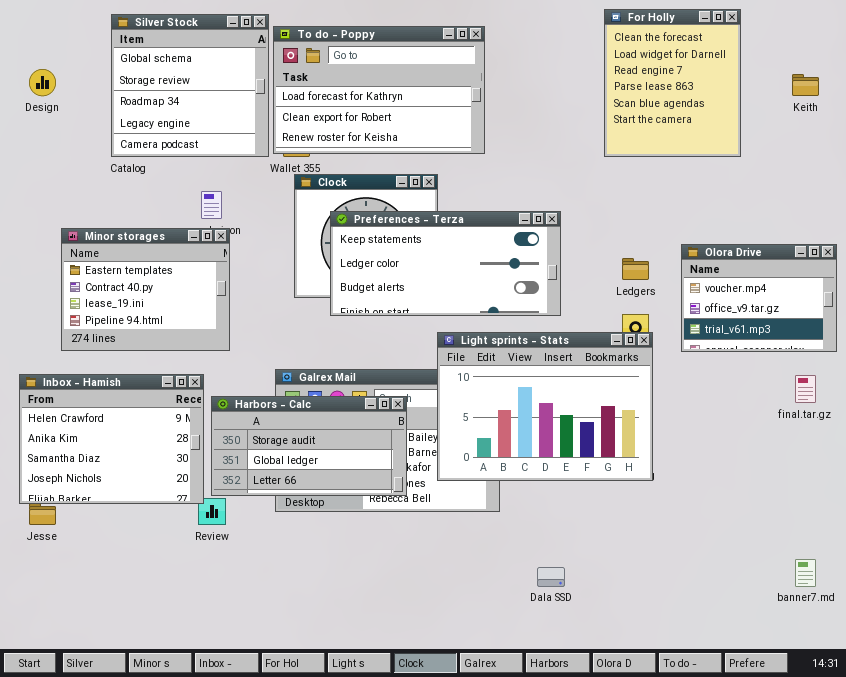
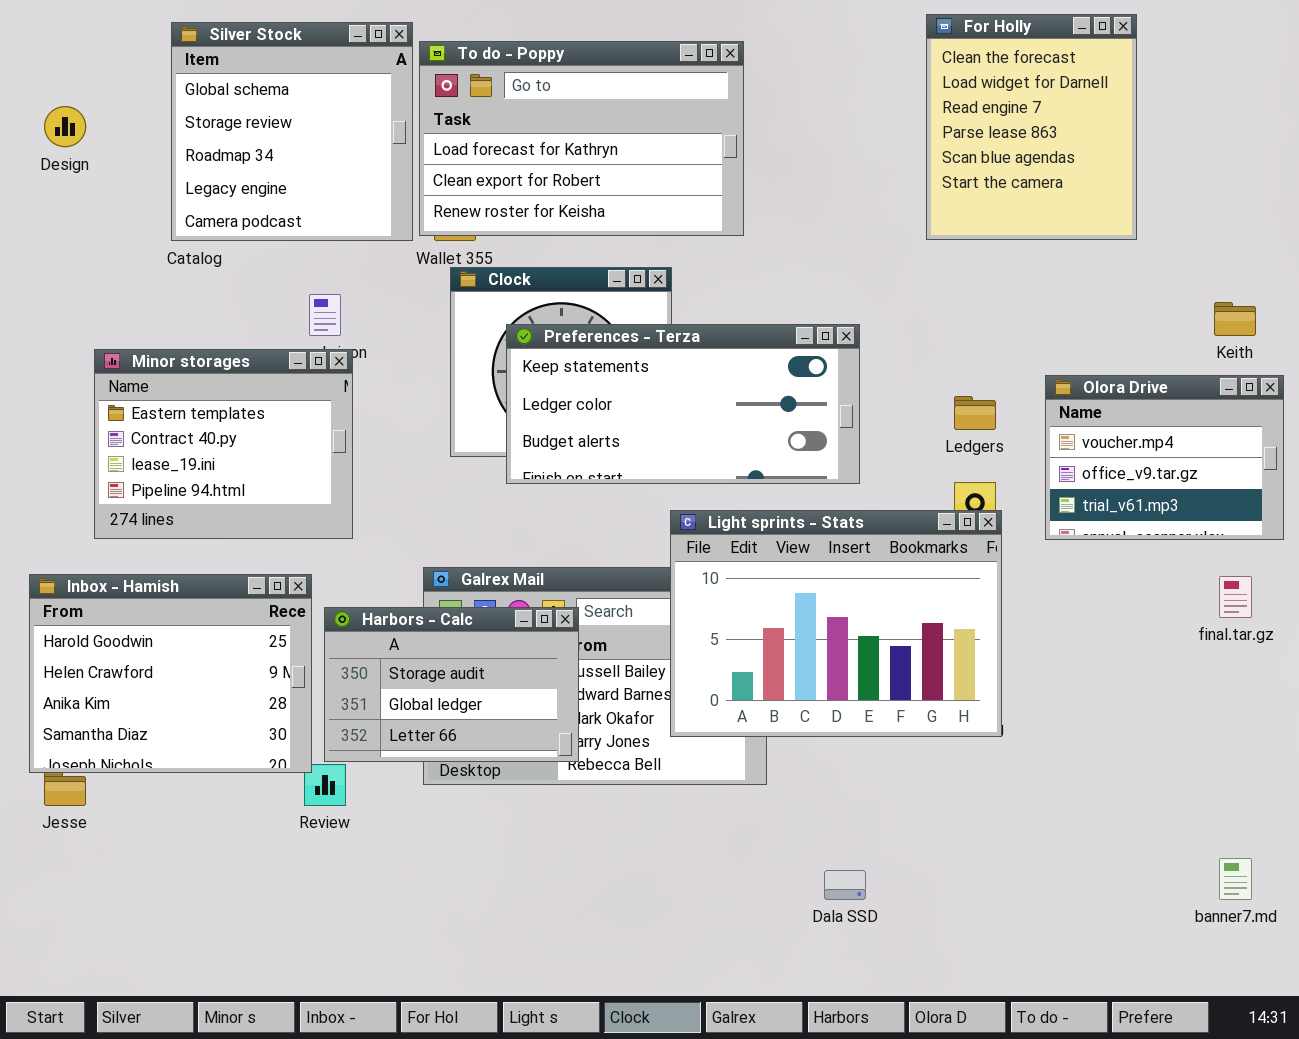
Keith: [792,74,819,96] -> [1214,302,1256,336], moved
Inbox - Hamish: [19,374,204,504] -> [29,574,312,773], scrolled up 1 row
Harbors - Calc: [211,396,407,496] -> [324,607,579,762], resized

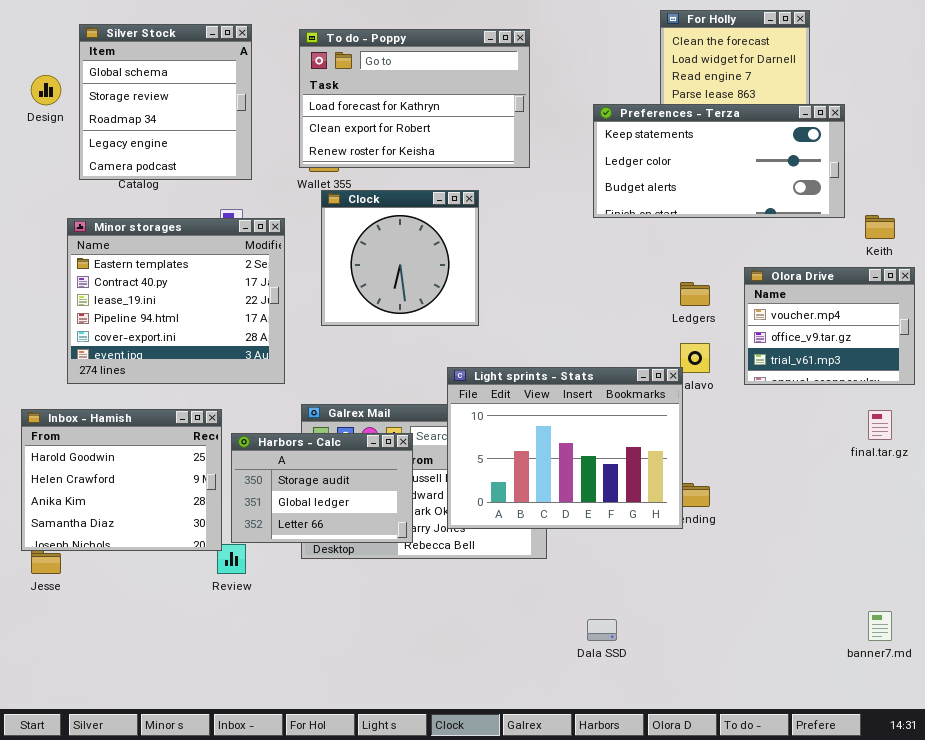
Silver Stock: [171,22,413,241] -> [79,24,252,180], moved
Preferences - Terza: [506,324,860,484] -> [593,104,845,218], moved
Minor storages: [94,349,353,539] -> [67,218,285,384], resized
Light sprints - Stats: [670,510,1002,737] -> [447,367,683,529], moved

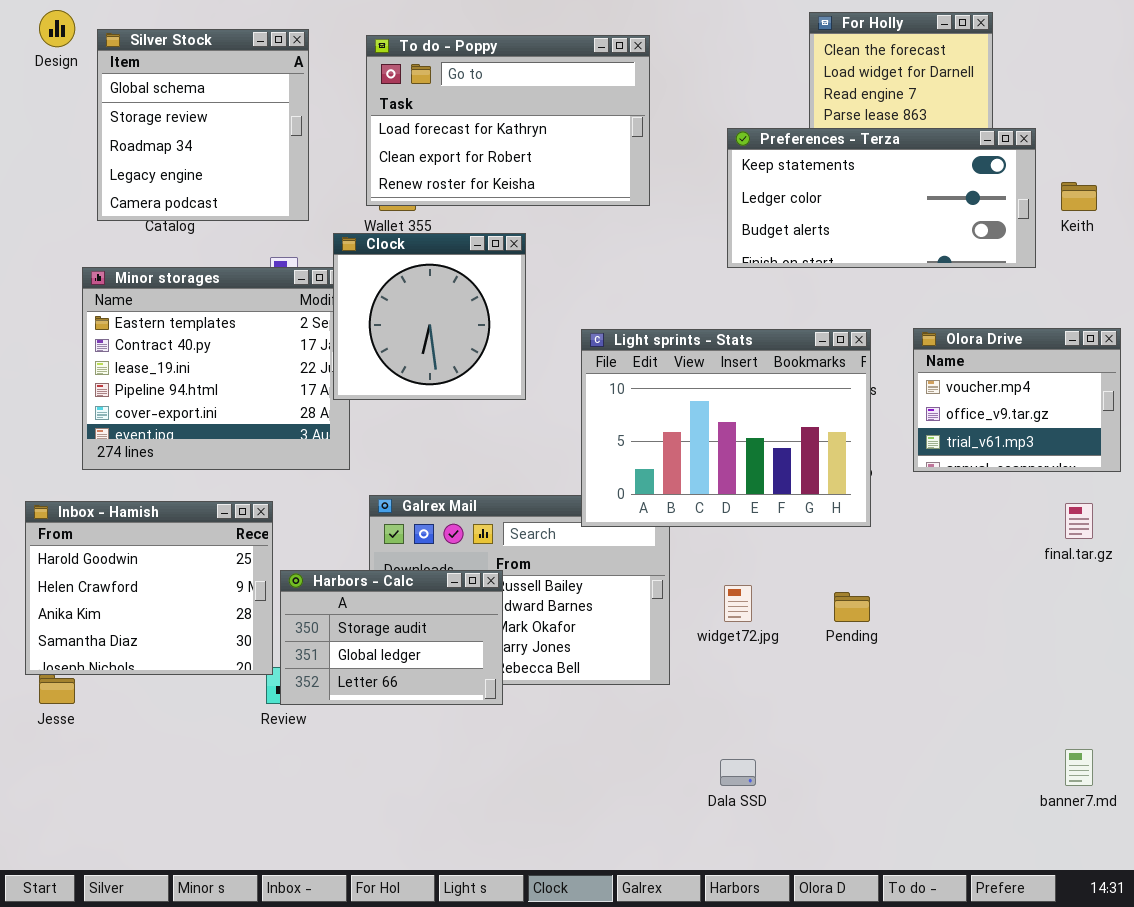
Design: [31,75,61,105] -> [39,10,75,47], moved
Clock: [321,190,479,326] -> [333,233,526,400], moved
Keith: [865,215,895,239] -> [1061,182,1097,211], moved
Light sprints - Stats: [447,367,683,529] -> [581,329,871,527], moved
Harbors - Calc: [231,433,413,543] -> [280,570,503,705], moved

